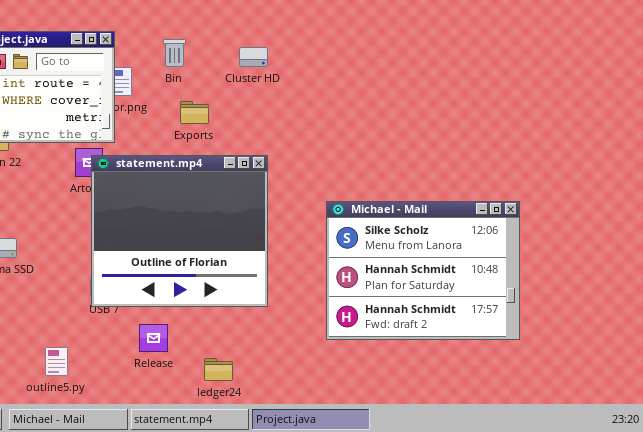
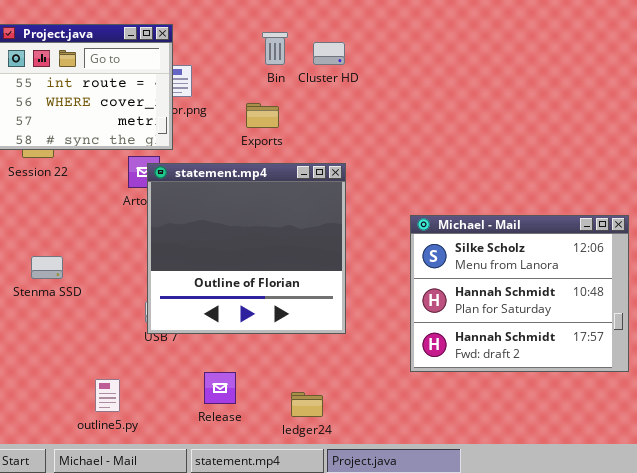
Bin: [163,39,186,67] -> [262,32,288,65], moved
Release: [139,324,168,352] -> [204,372,236,404], moved
ledger24: [204,358,233,381] -> [291,392,323,417], moved

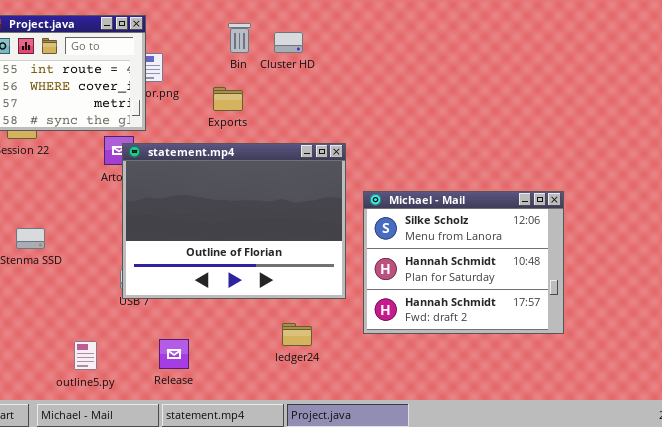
statement.mp4: [147,163,346,334] -> [122,143,346,299], resized
Release: [204,372,236,404] -> [159,339,189,369], moved
ledger24: [291,392,323,417] -> [282,323,312,346], moved

